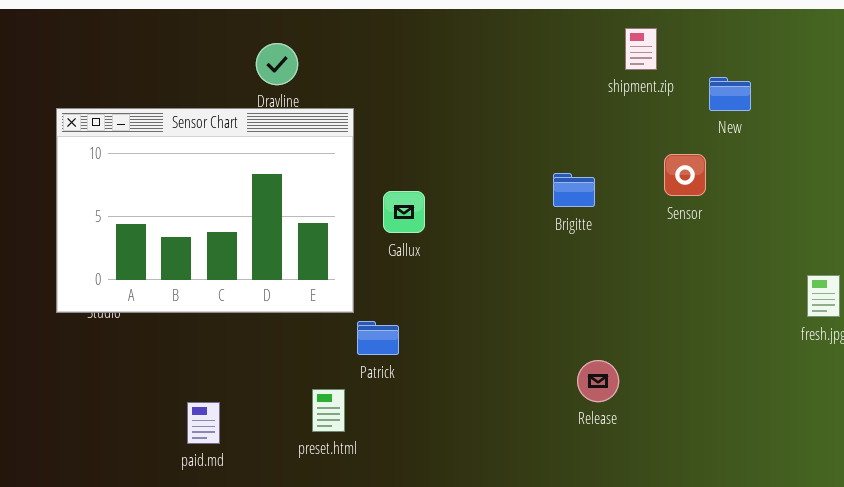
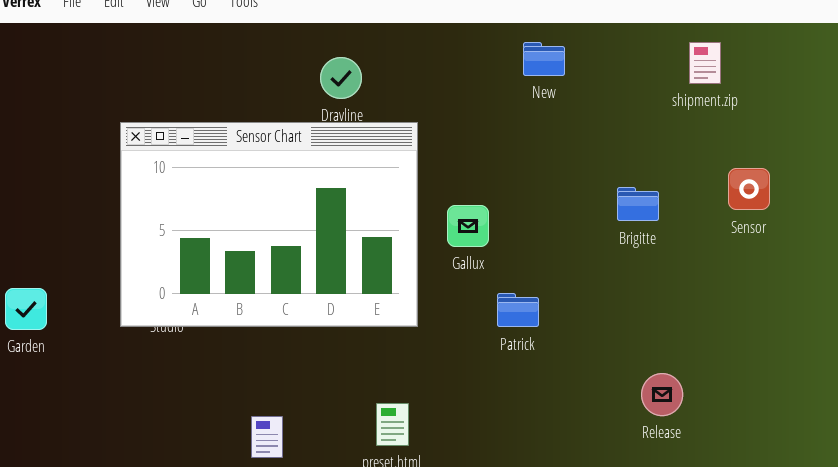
New: [709,77,751,111] -> [523,42,565,76], moved
Patrick: [357,321,399,355] -> [497,293,539,327], moved

